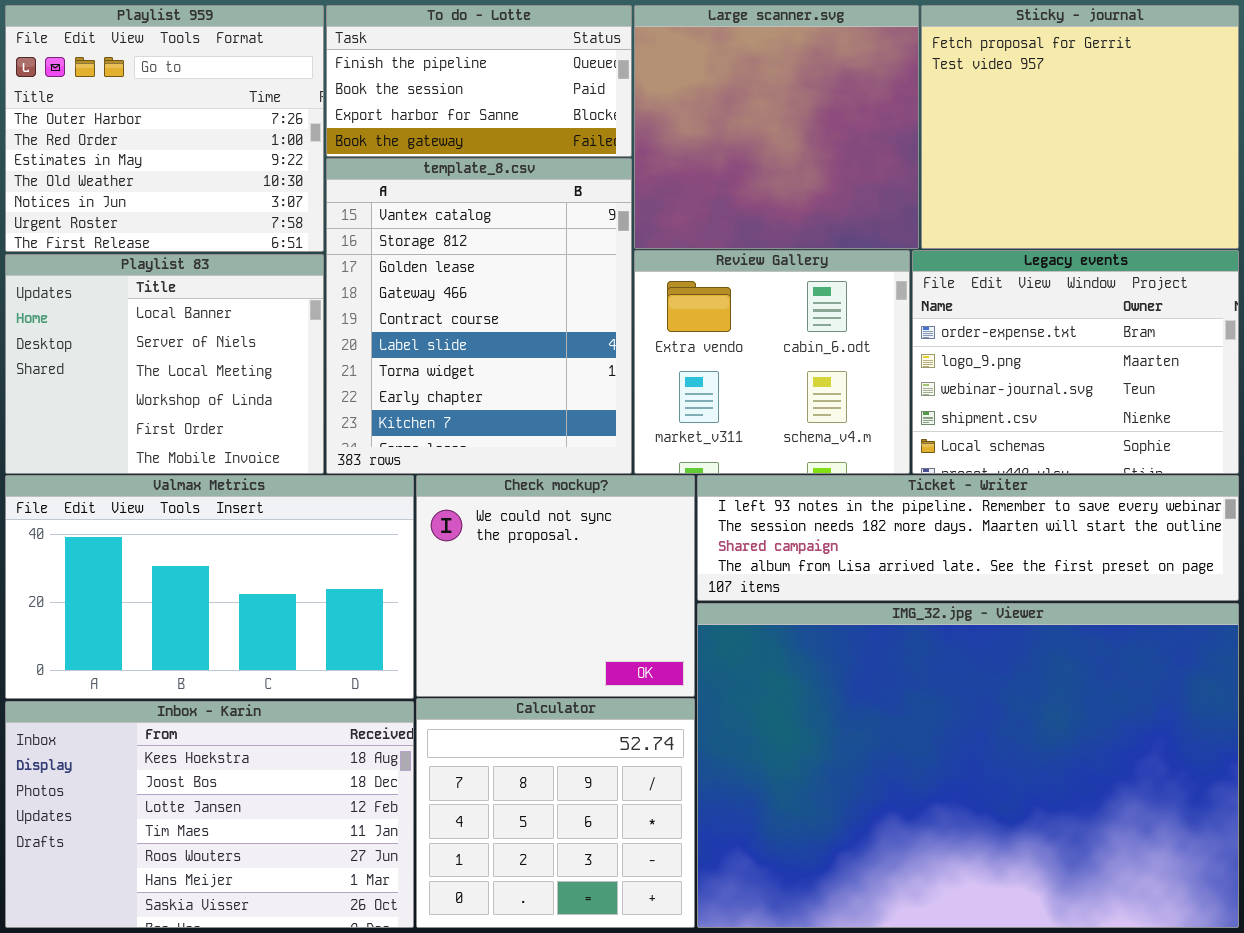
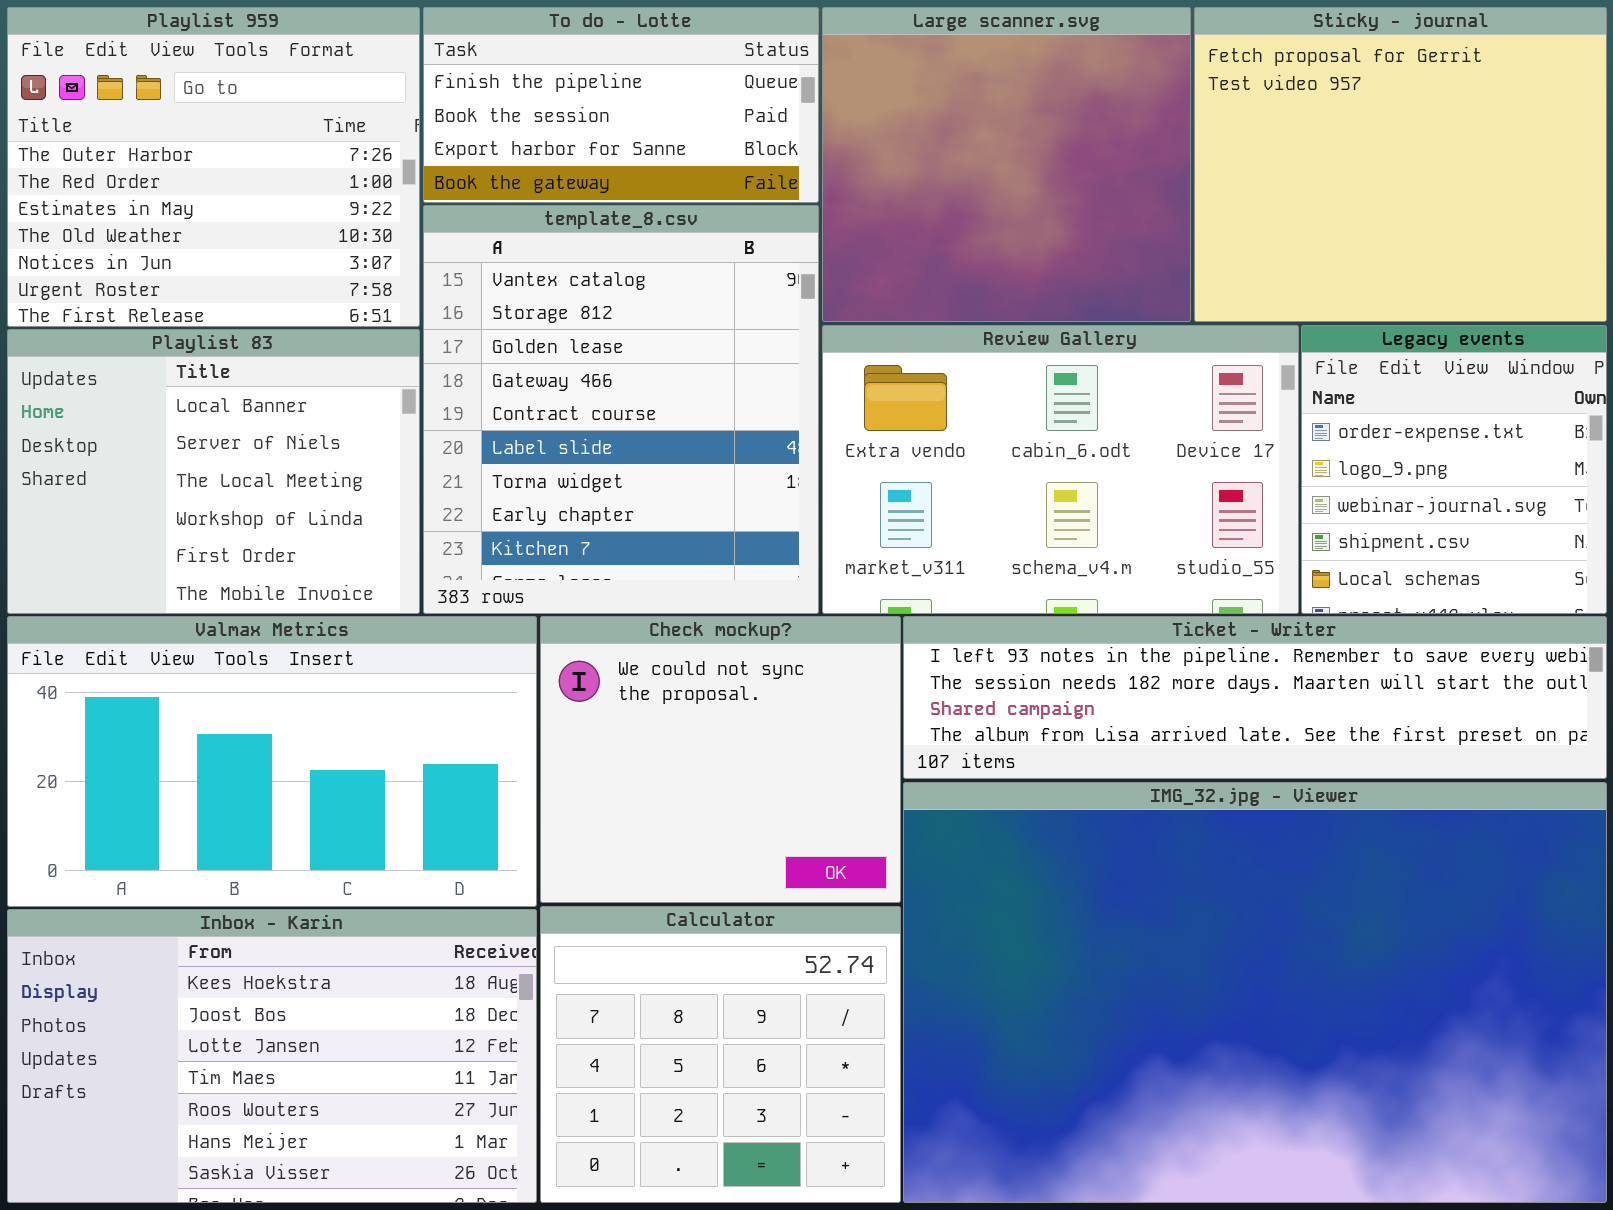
Review Gallery: [634,250,910,474] -> [822,325,1299,614], resized
Legacy events: [912,250,1239,474] -> [1301,325,1607,614], resized

